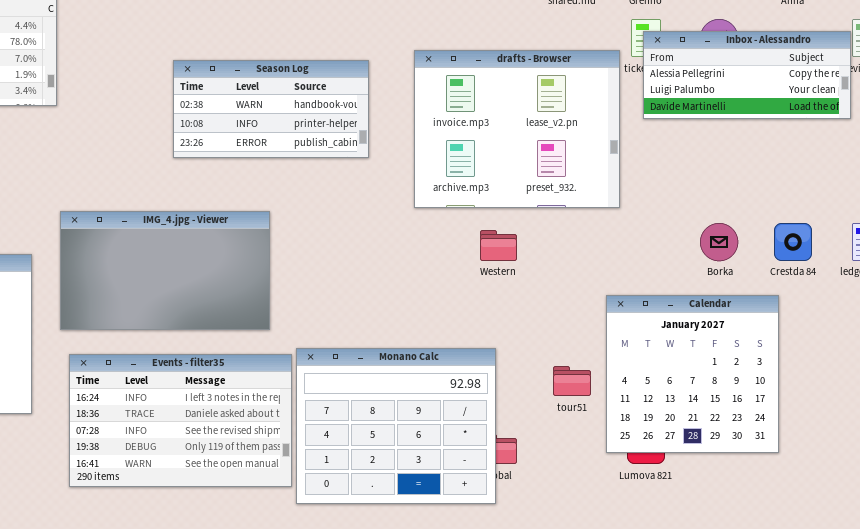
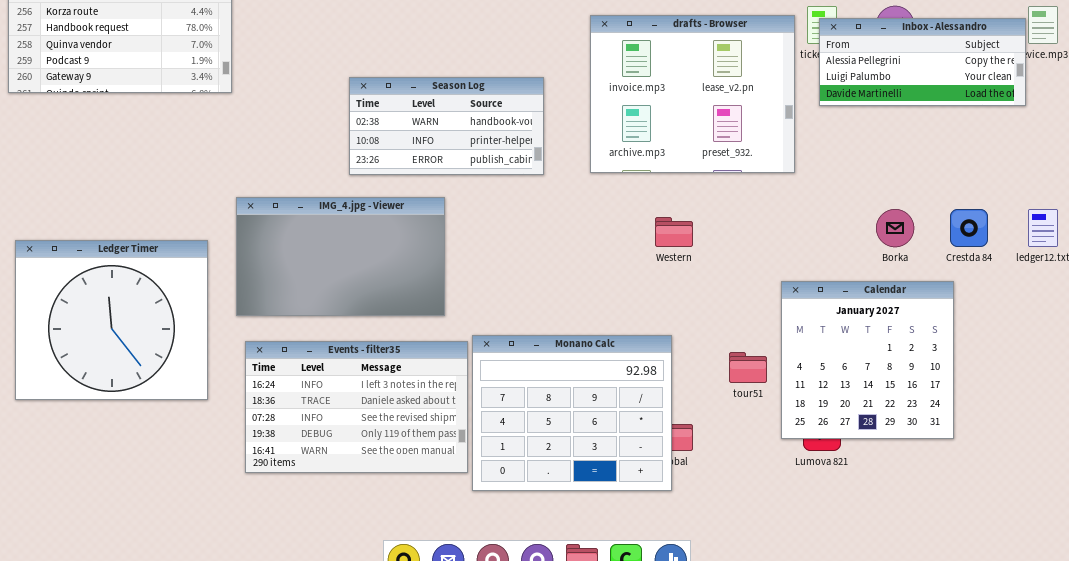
drafts - Browser: [414,50,620,208] -> [590,15,795,173], moved
Season Log: [173,60,369,158] -> [349,77,544,175], moved

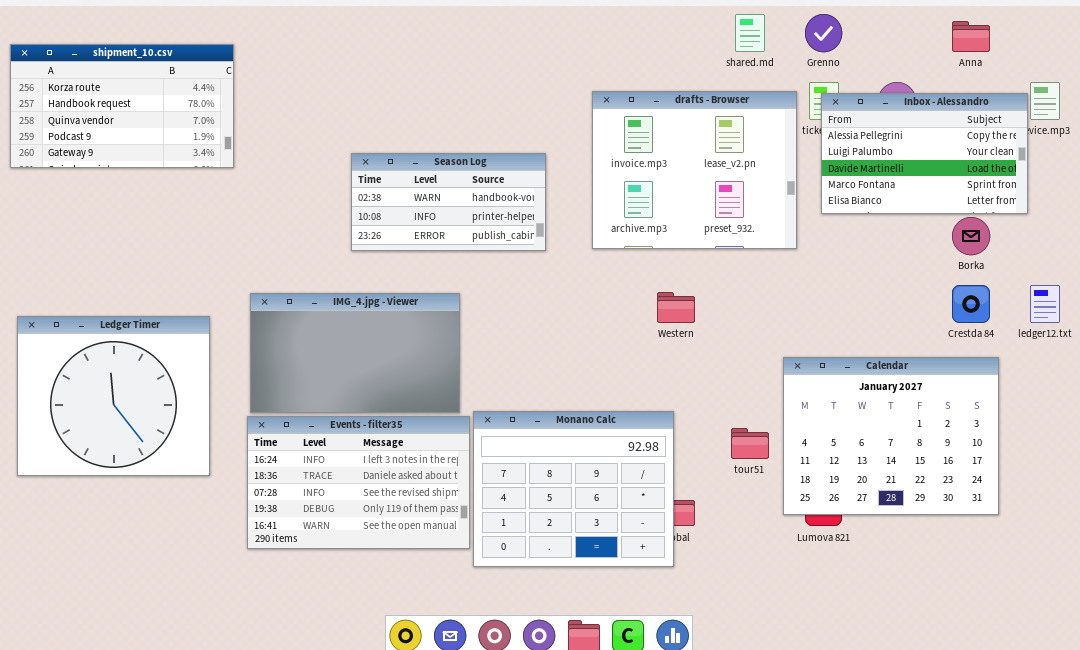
Inbox - Alessandro: [819,18,1026,106] -> [821,93,1028,214], resized
IMG_4.jpg - Viewer: [236,197,445,316] -> [250,293,460,413], moved
Borka: [876,209,914,247] -> [952,217,990,255], moved
Calendar: [781,281,954,439] -> [783,357,999,515], resized

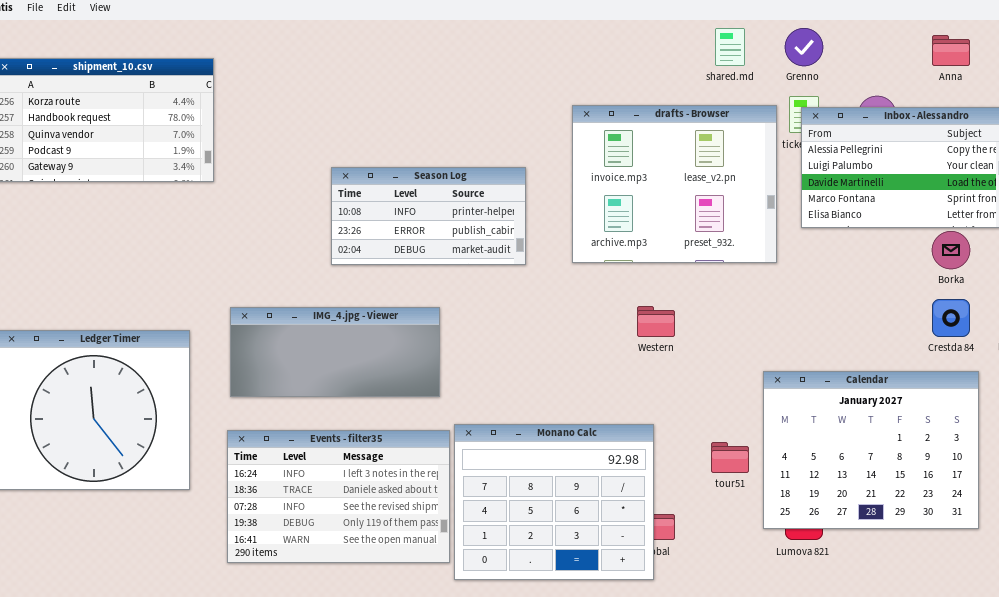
Season Log: [351,153,546,251] -> [331,167,526,265], scrolled down 1 row
IMG_4.jpg - Viewer: [250,293,460,413] -> [230,307,440,397], resized

